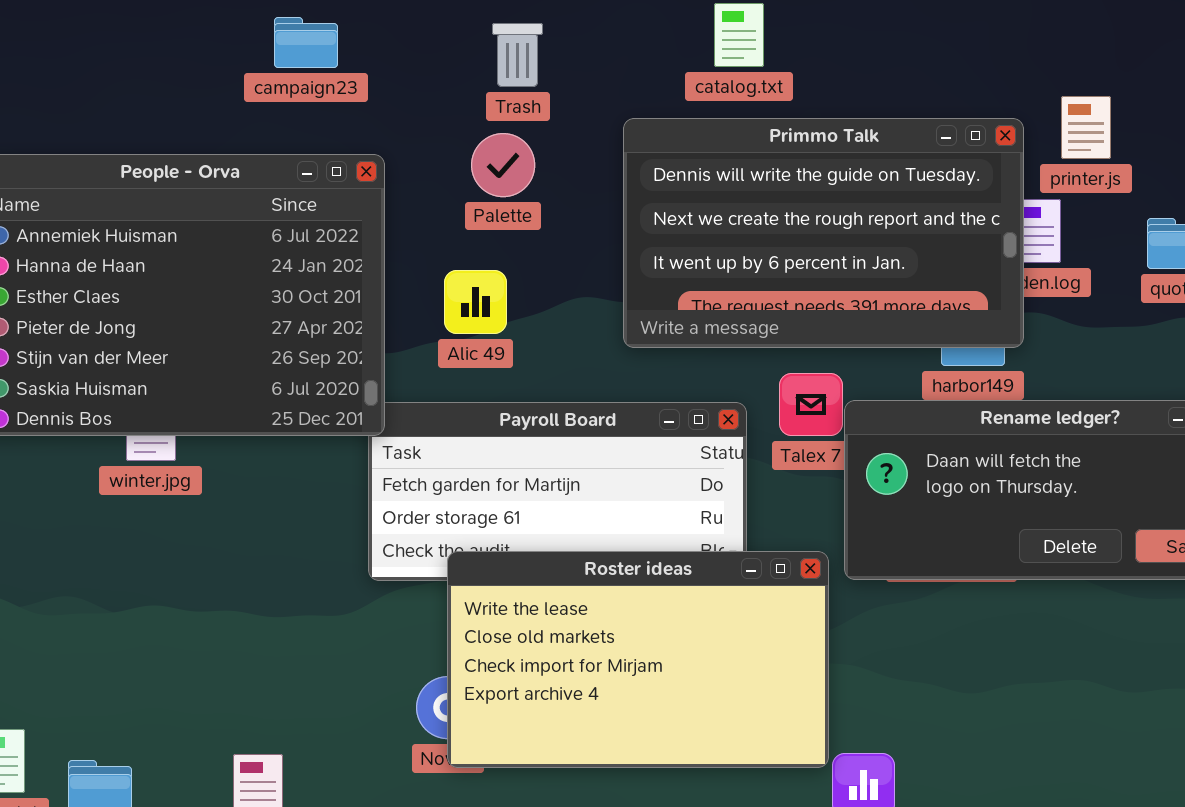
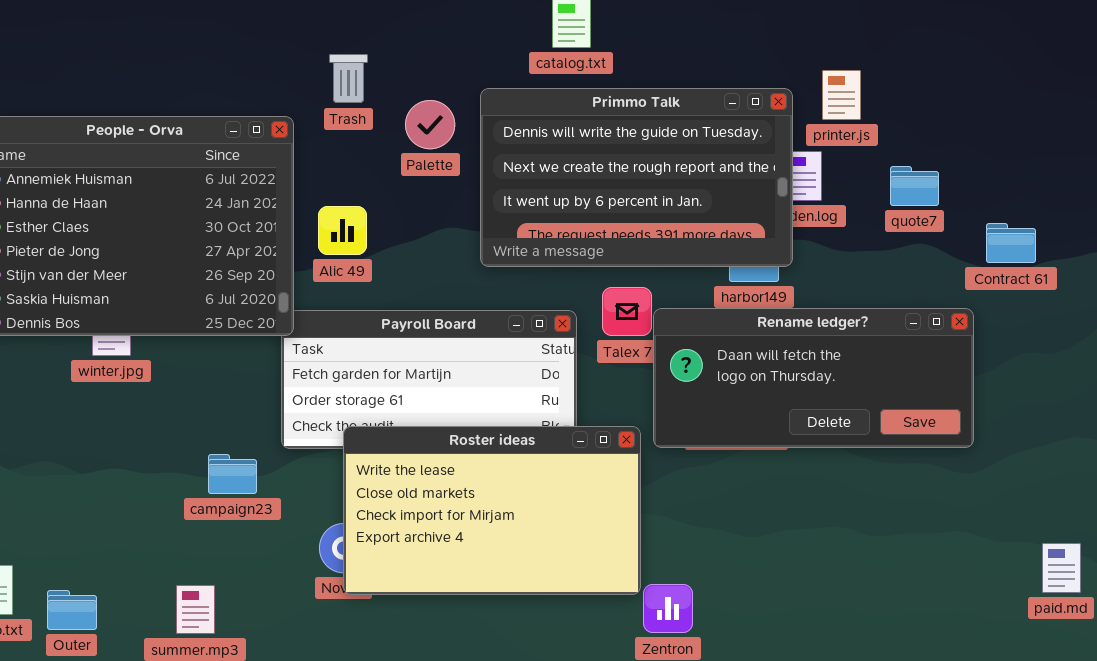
campaign23: [274,17,338,68] -> [208,454,257,494], moved
Trash: [492,23,543,87] -> [329,54,368,103], moved
Palette: [471,133,535,197] -> [405,100,455,149], moved
Alic 49: [444,270,507,334] -> [318,206,367,255], moved

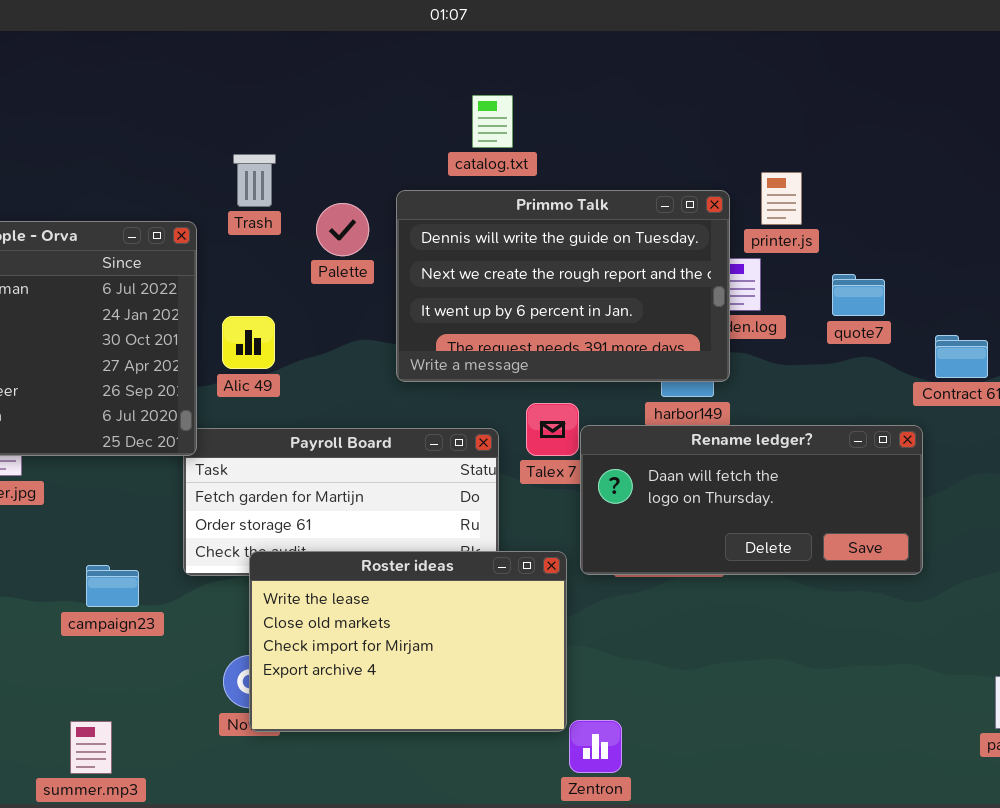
campaign23: [208,454,257,494] -> [86,565,139,607], moved

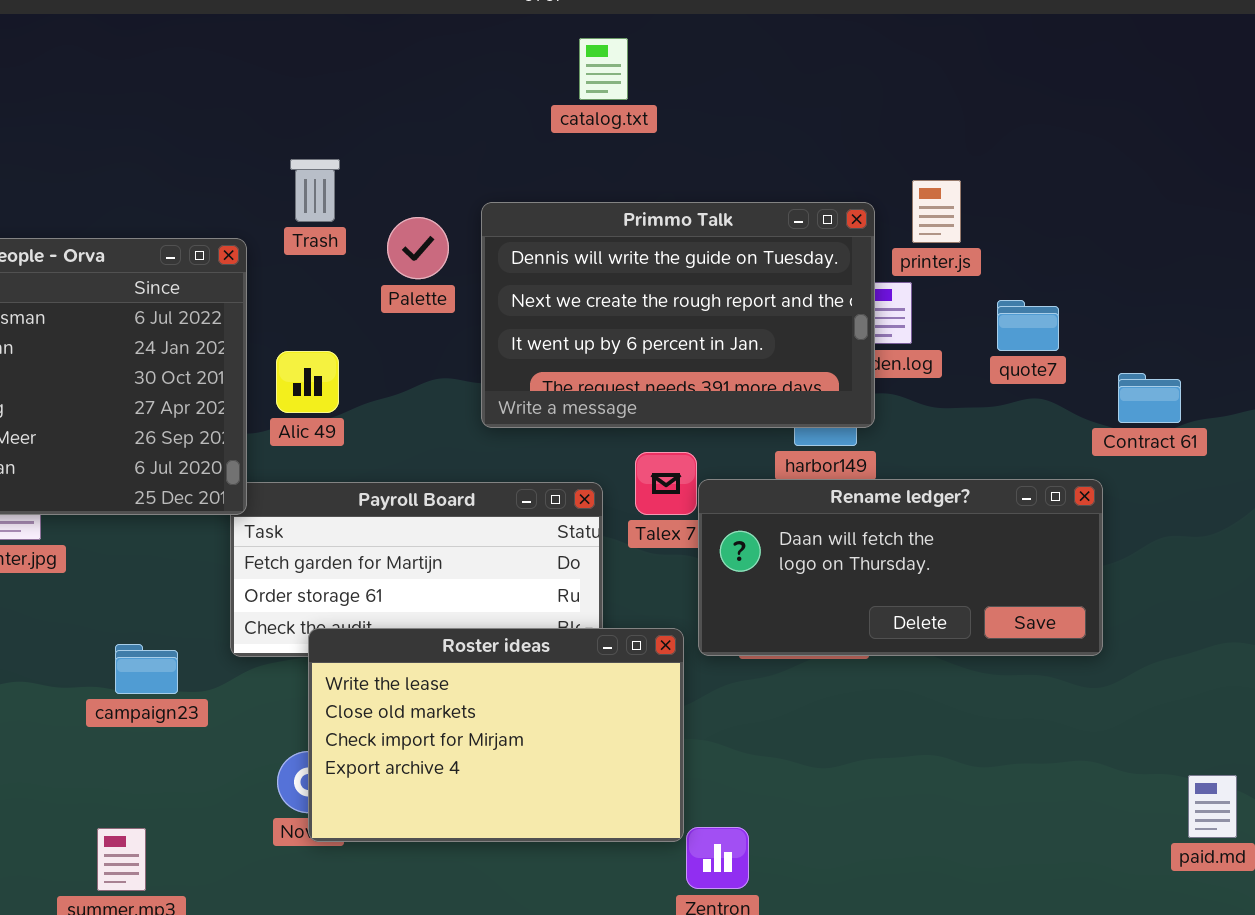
catalog.txt: [472,95,513,148] -> [579,38,628,100], moved

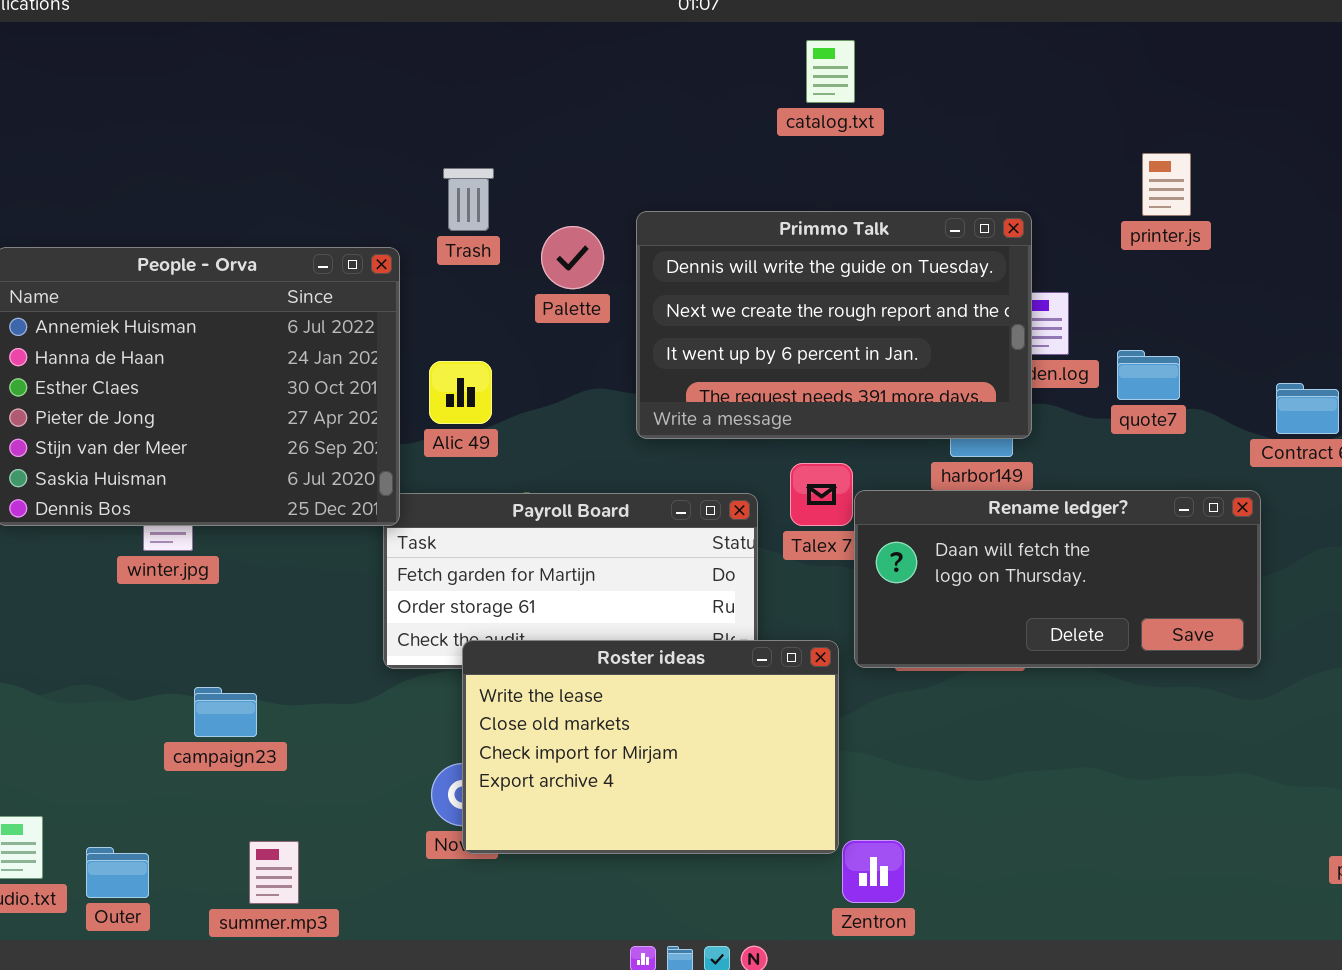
catalog.txt: [579,38,628,100] -> [806,40,855,103], moved
printer.js: [912,180,961,243] -> [1142,153,1191,216], moved
quote7: [997,300,1059,351] -> [1117,350,1180,400], moved
campaign23: [115,644,178,694] -> [194,687,257,737], moved

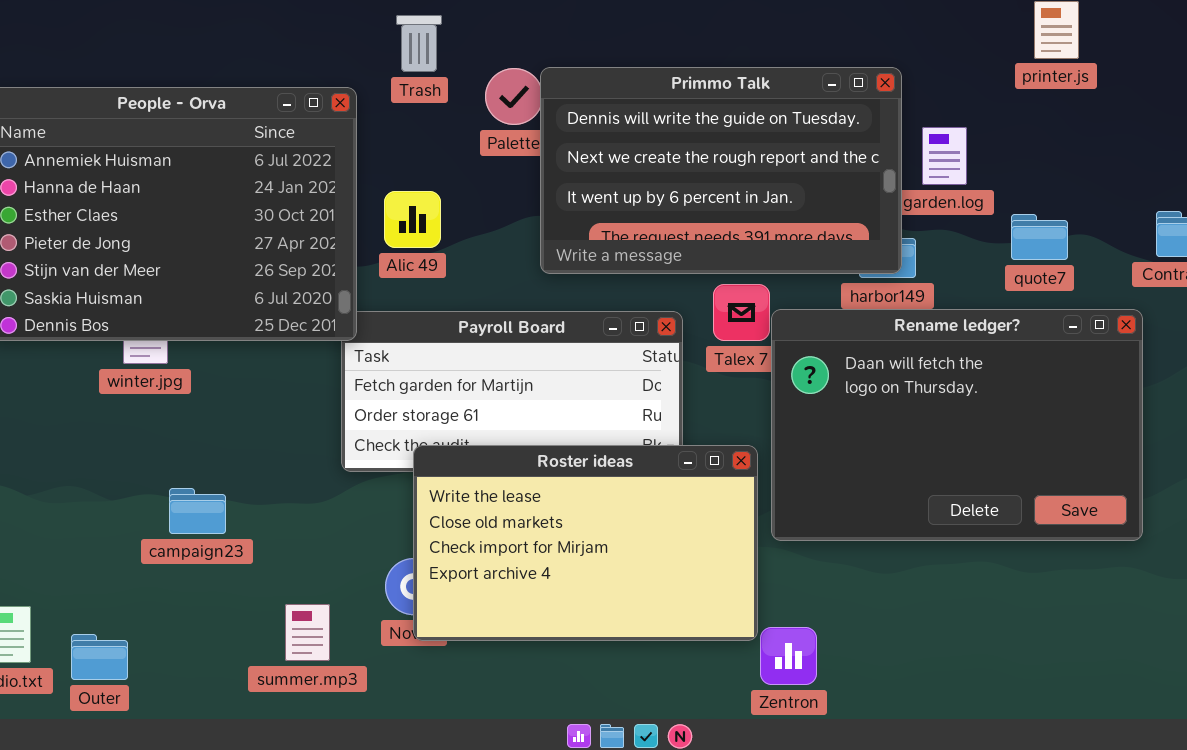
Primmo Talk: [636,211,1032,439] -> [540,67,902,274], moved
quote7: [1117,350,1180,400] -> [1011,214,1068,260], moved
Rename ledger?: [854,490,1261,668] -> [771,309,1143,541], resized
summer.mp3: [249,841,299,904] -> [285,604,330,661], moved

